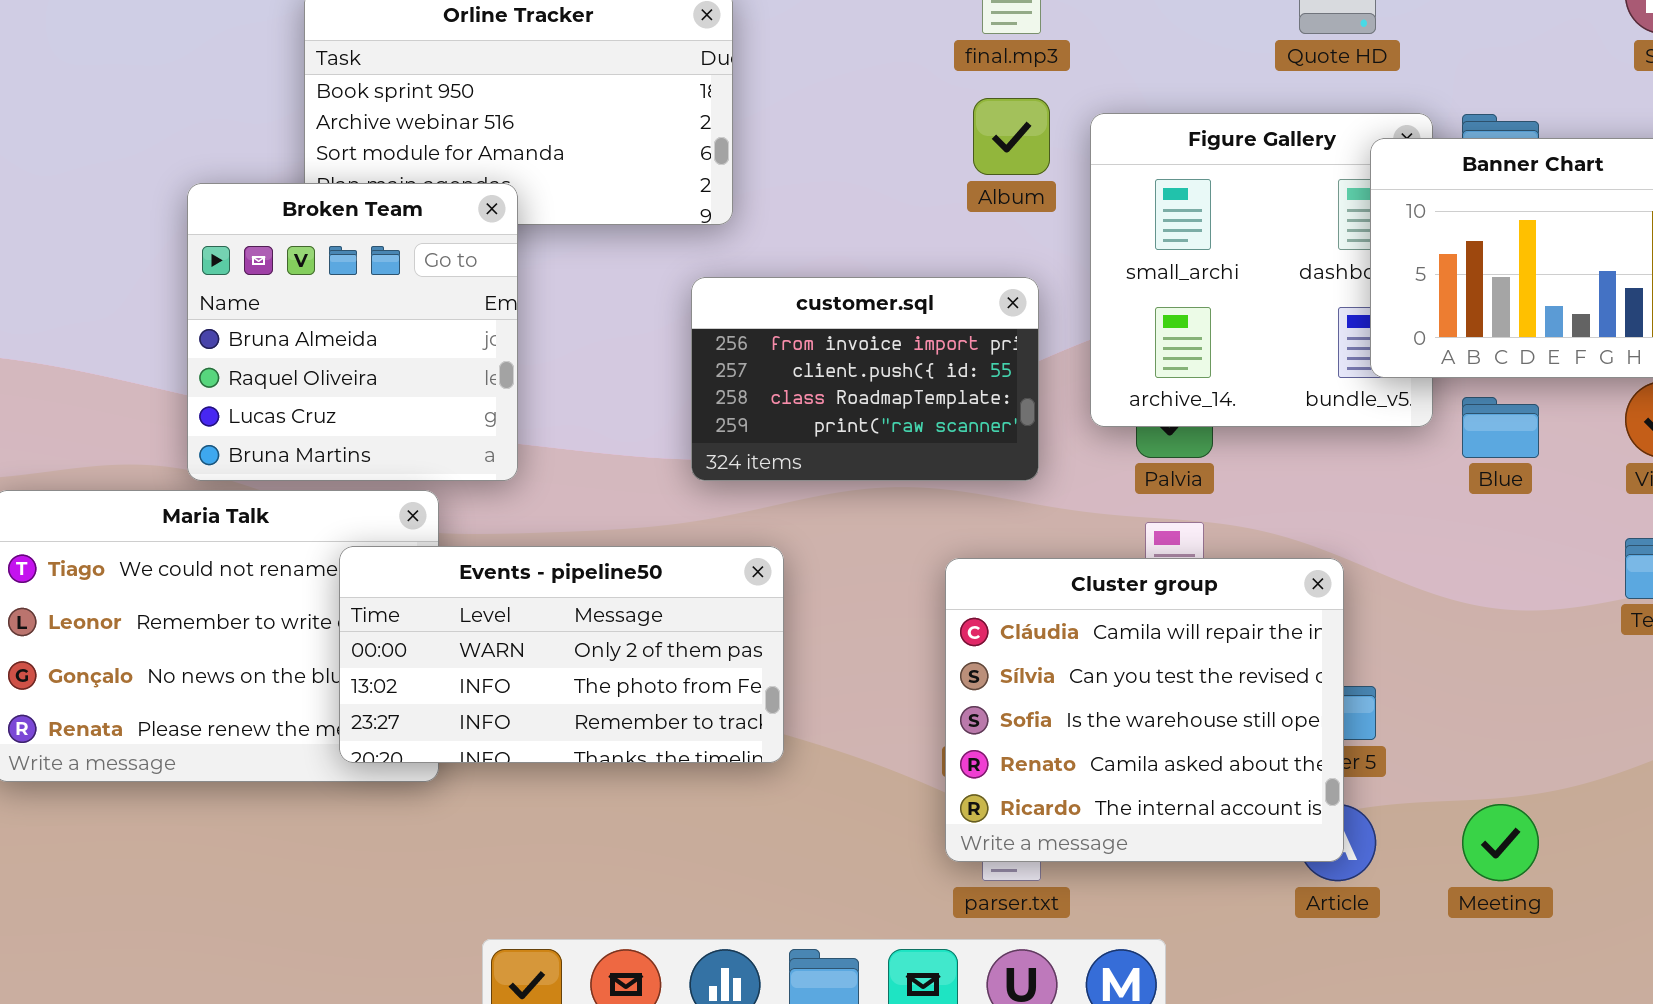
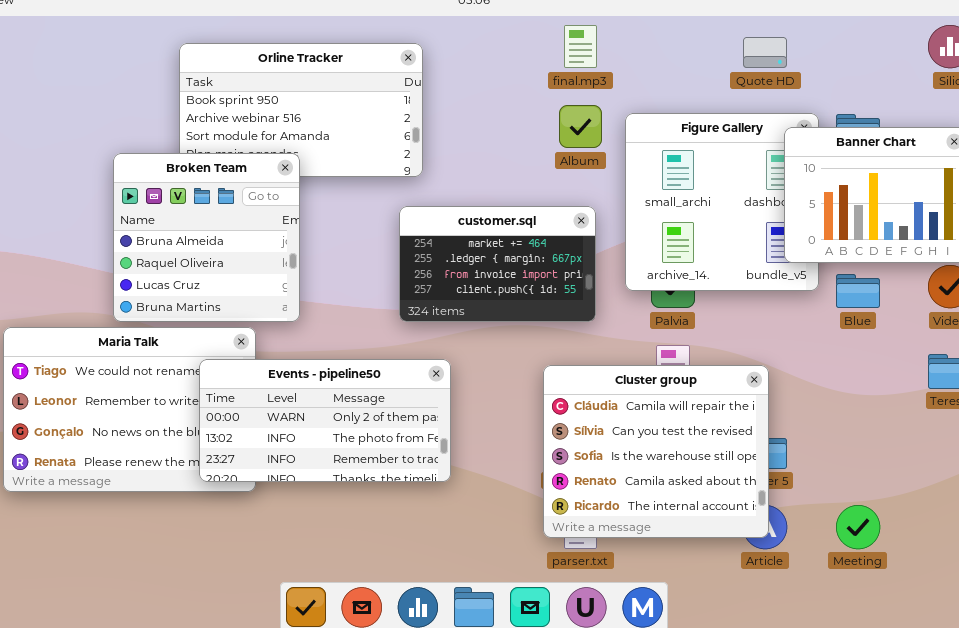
customer.sql: [691,277,1039,481] -> [399,206,596,322], scrolled up 2 rows

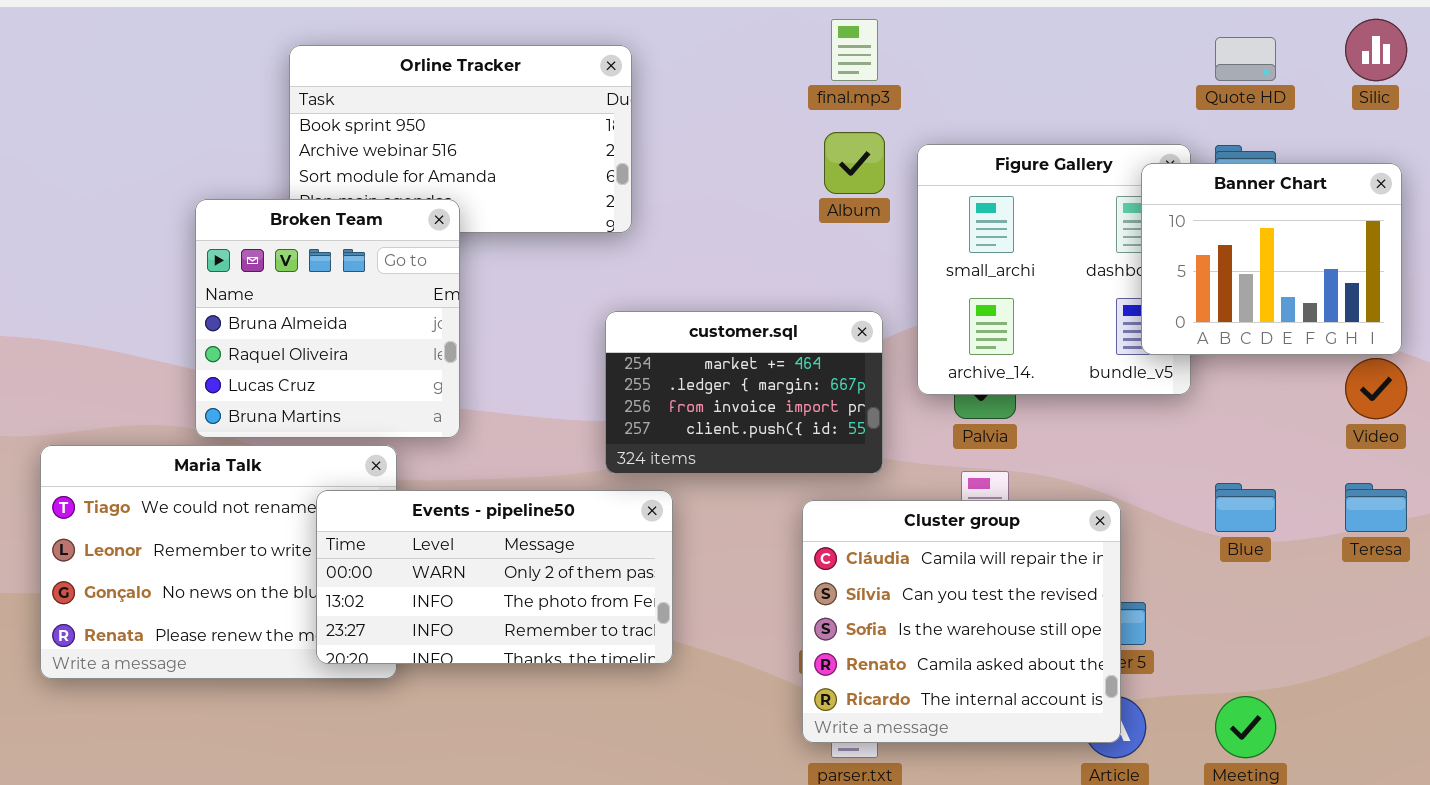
Quote HD: [743,37,787,68] -> [1215,37,1276,81], moved
customer.sql: [399,206,596,322] -> [605,311,883,474], moved
Blue: [836,274,880,308] -> [1215,483,1276,532], moved

